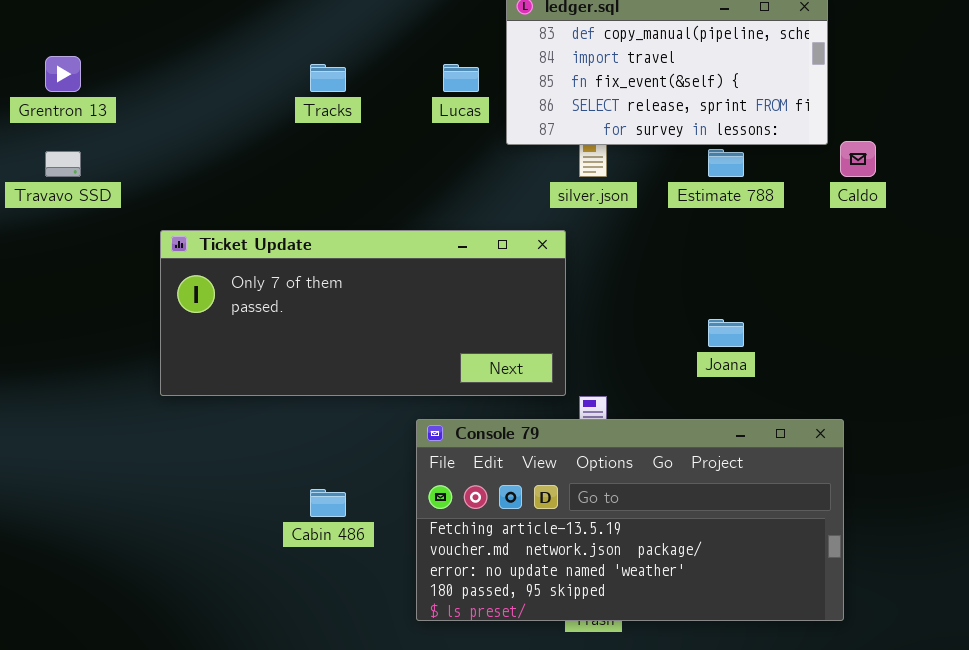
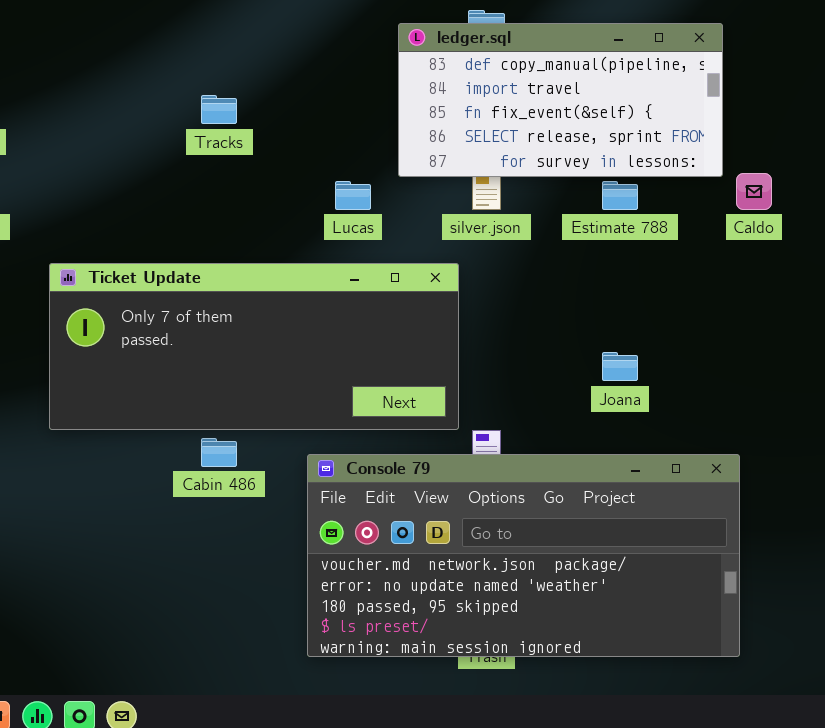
Lucas: [443,64,479,92] -> [335,181,371,210], moved
Console 79: [416,419,844,621] -> [307,454,740,657], scrolled down 1 row
Cabin 486: [310,489,346,517] -> [201,438,237,467], moved

